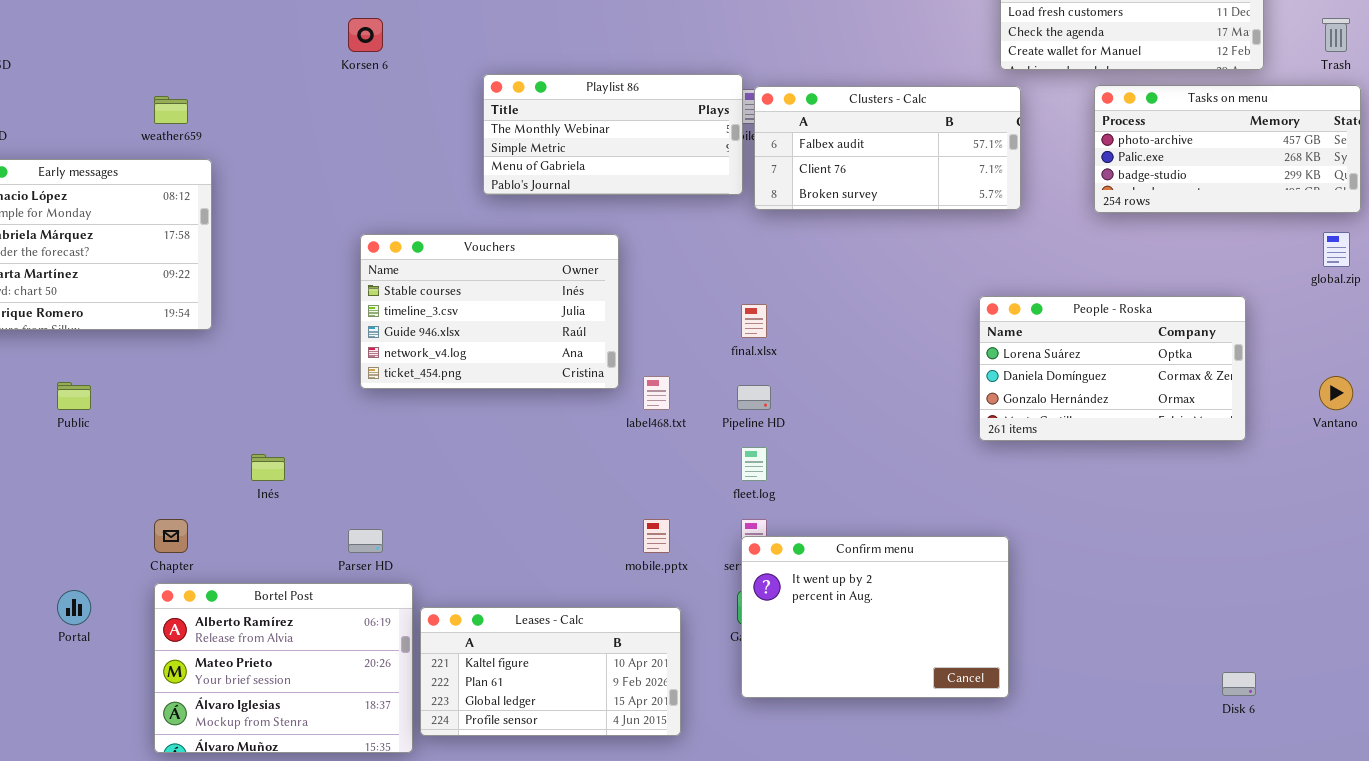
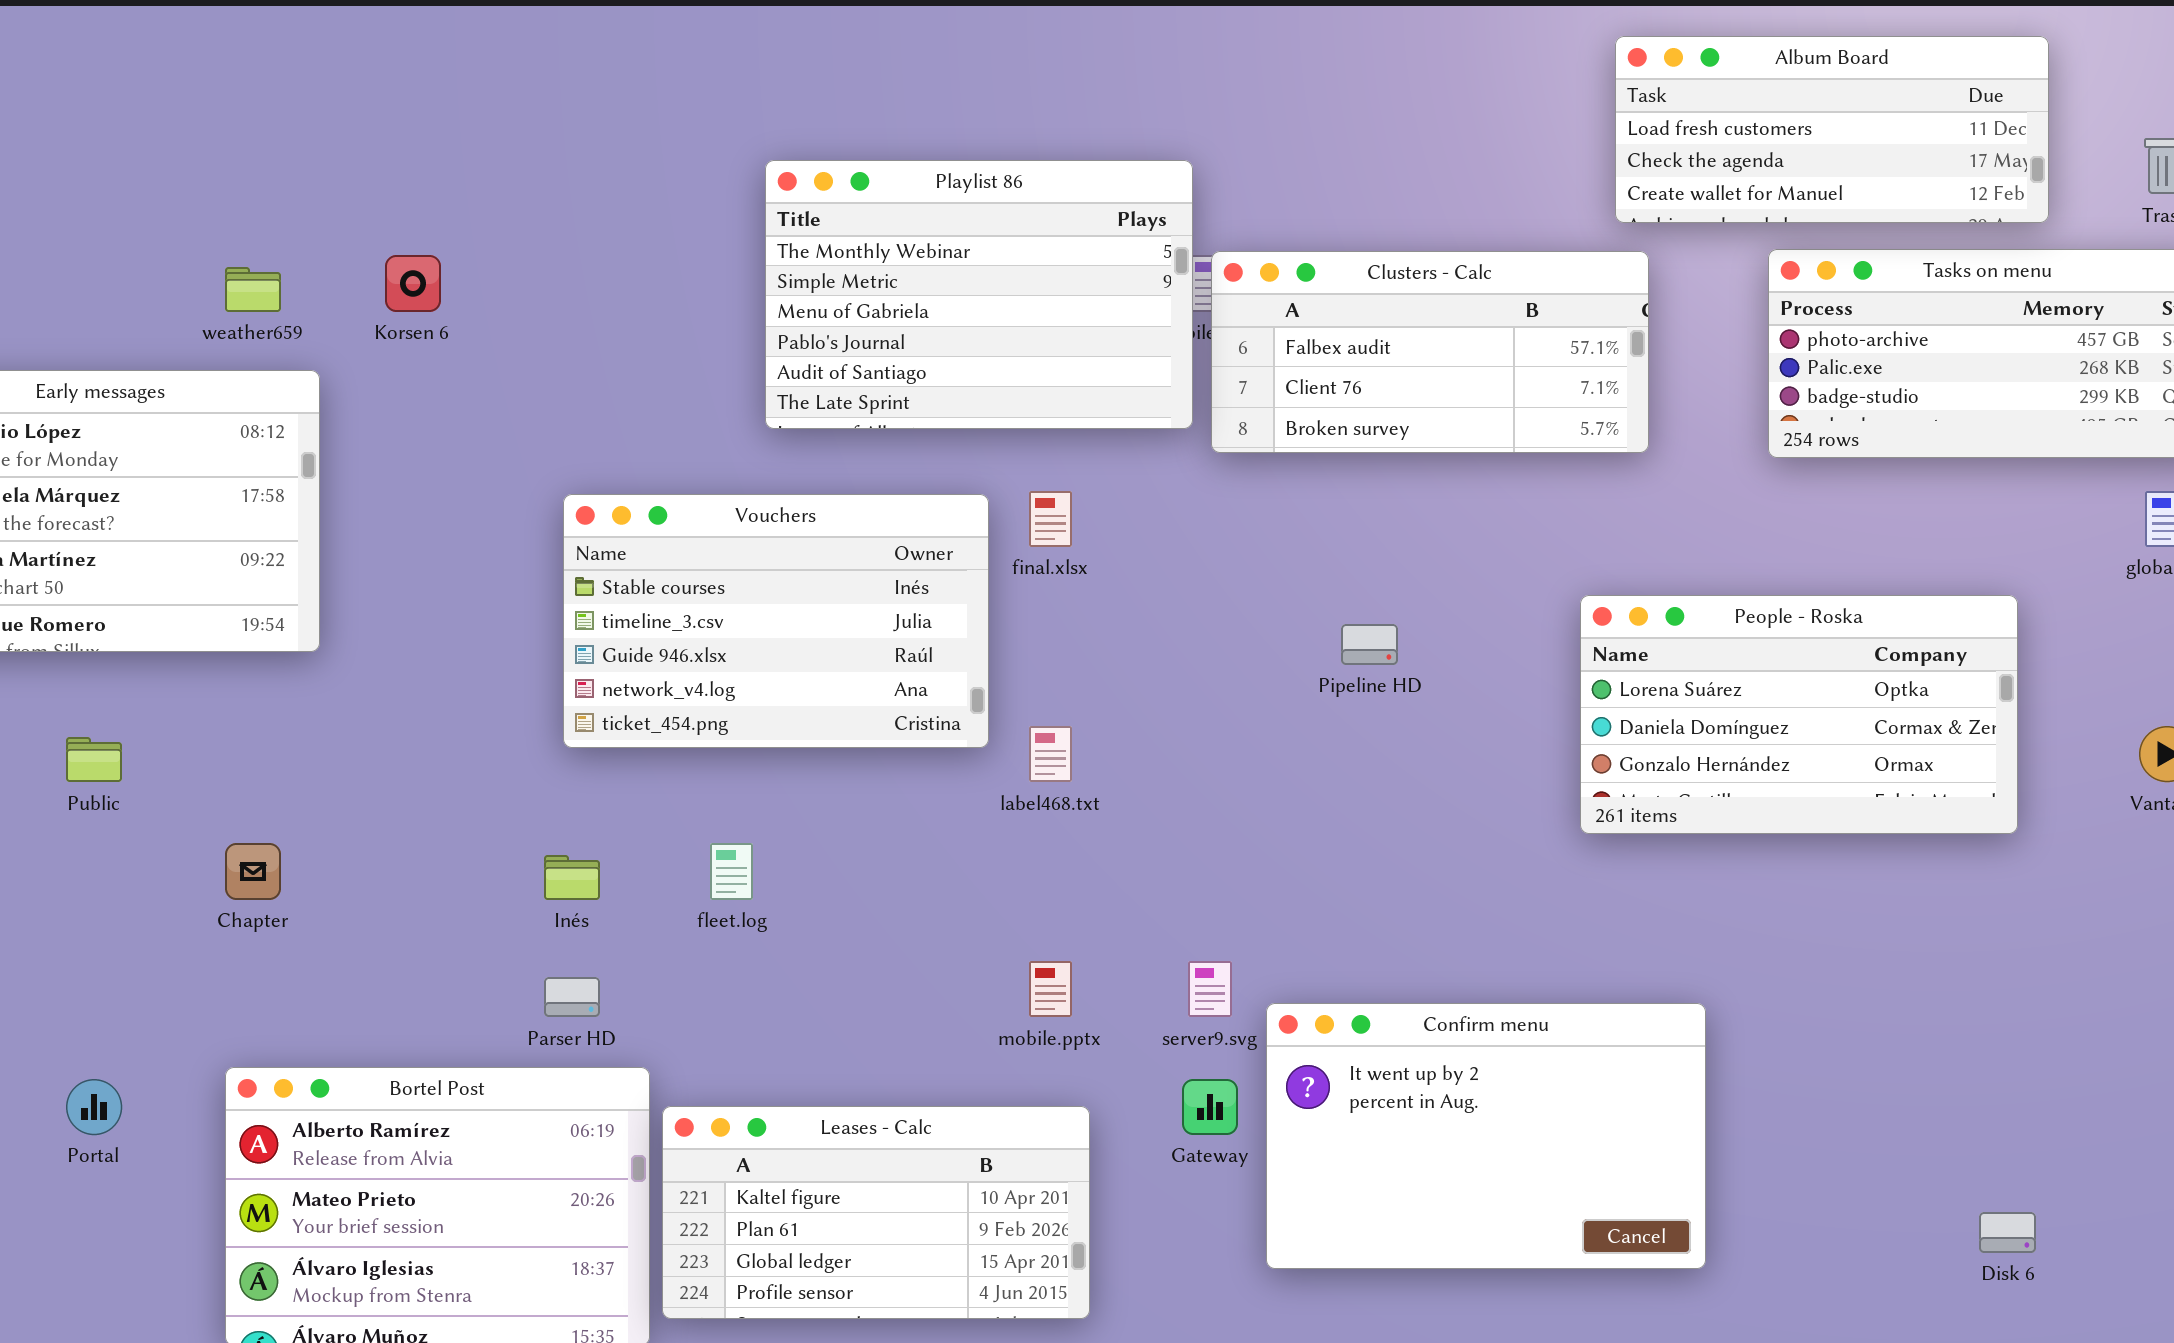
Korsen 6: [348,18,383,52] -> [385,255,441,312], moved
Playlist 86: [483,74,743,195] -> [765,160,1193,429], resized
final.xlsx: [741,304,767,338] -> [1029,491,1072,547], moved
Pipeline HD: [737,385,771,410] -> [1341,624,1398,665], moved
fleet.log: [741,447,767,481] -> [710,843,753,900], moved
Inés: [251,454,285,481] -> [544,855,600,900], moved
Chapter: [154,519,188,553] -> [225,843,281,900], moved
Confirm menu: [741,536,1009,698] -> [1266,1003,1706,1269], moved

